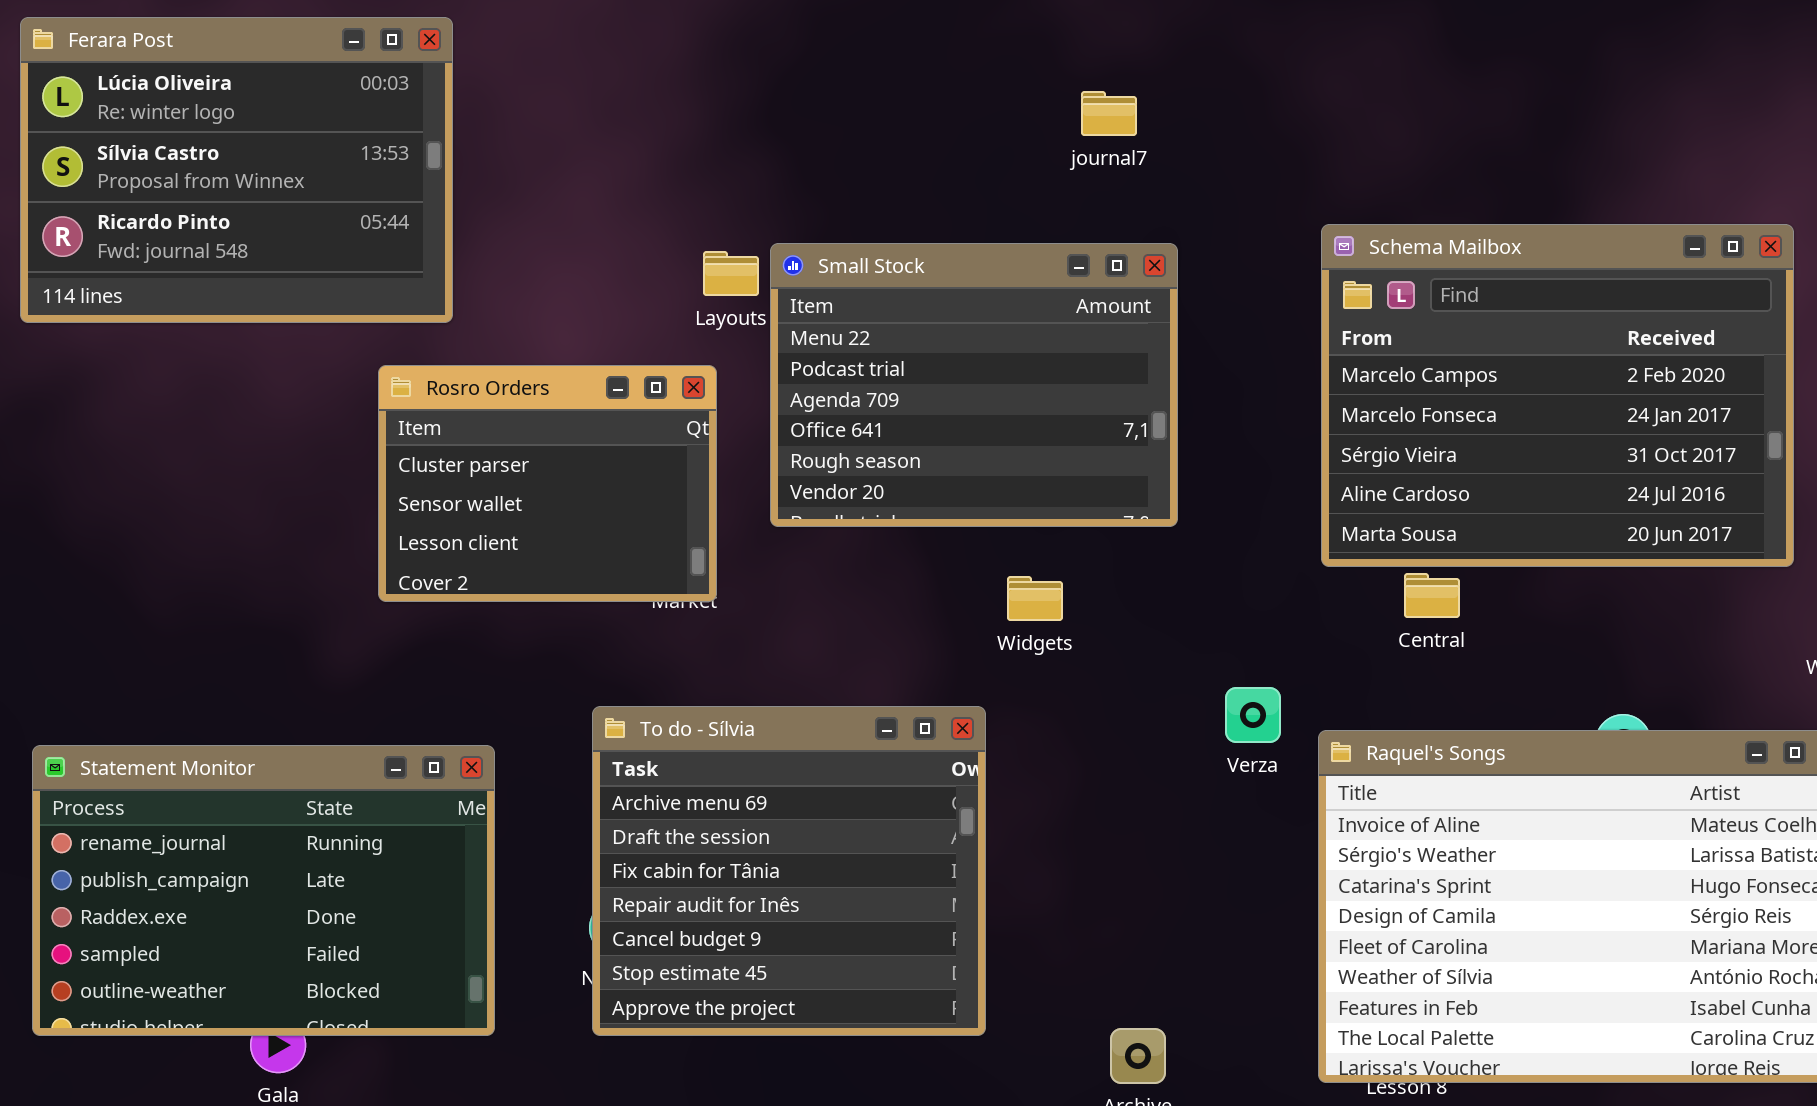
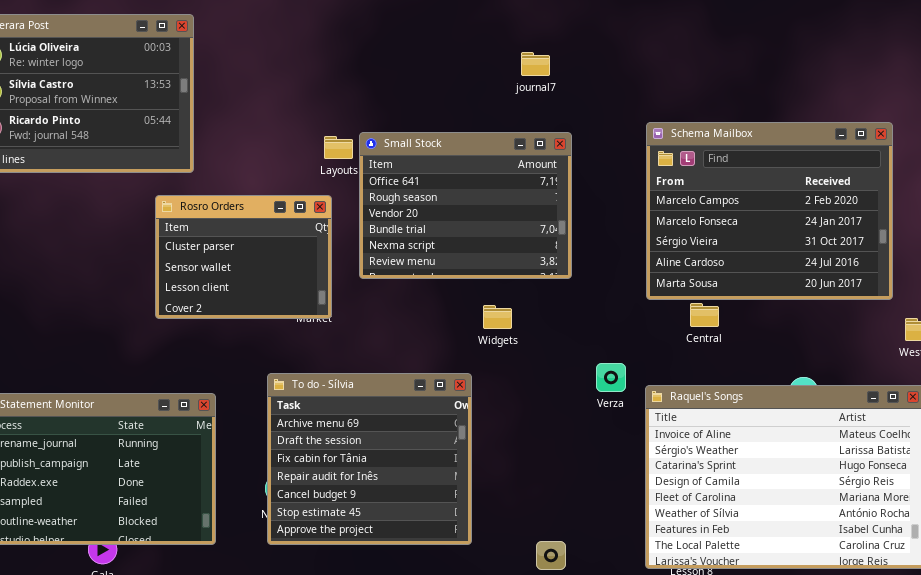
Small Stock: [770,243,1178,527] -> [359,132,572,279], scrolled down 3 rows

